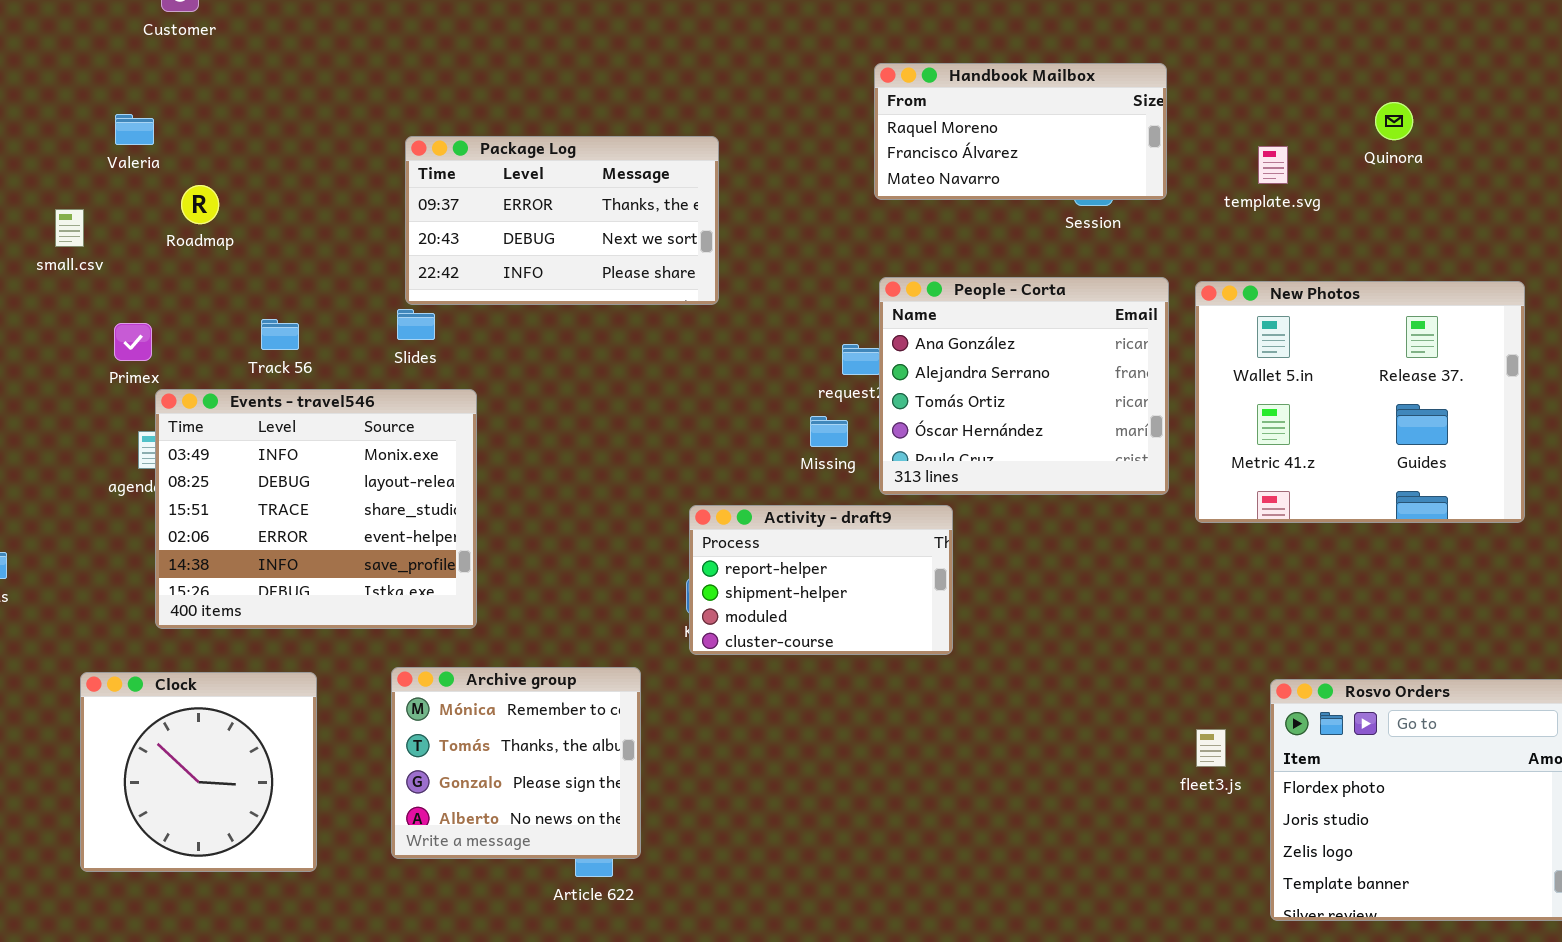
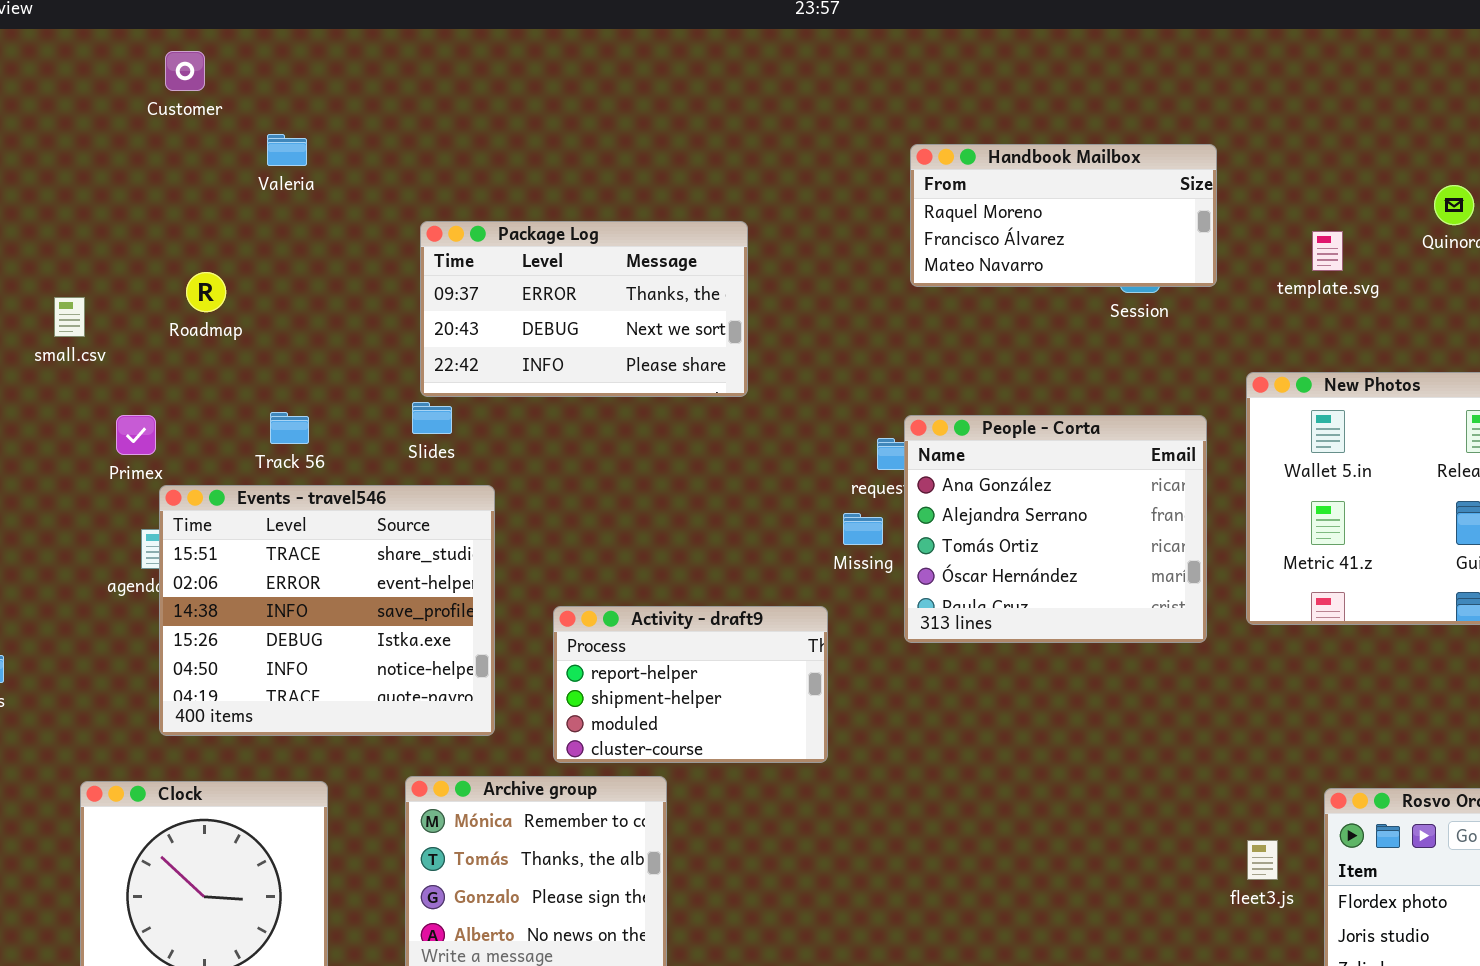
Valeria: [115,114,154,145] -> [267,134,307,166], moved
People - Corta: [879,277,1169,495] -> [904,415,1207,643], moved
Events - travel546: [155,389,477,629] -> [159,485,495,736], scrolled down 2 rows
Activity - draft9: [689,505,953,655] -> [553,606,828,763], moved

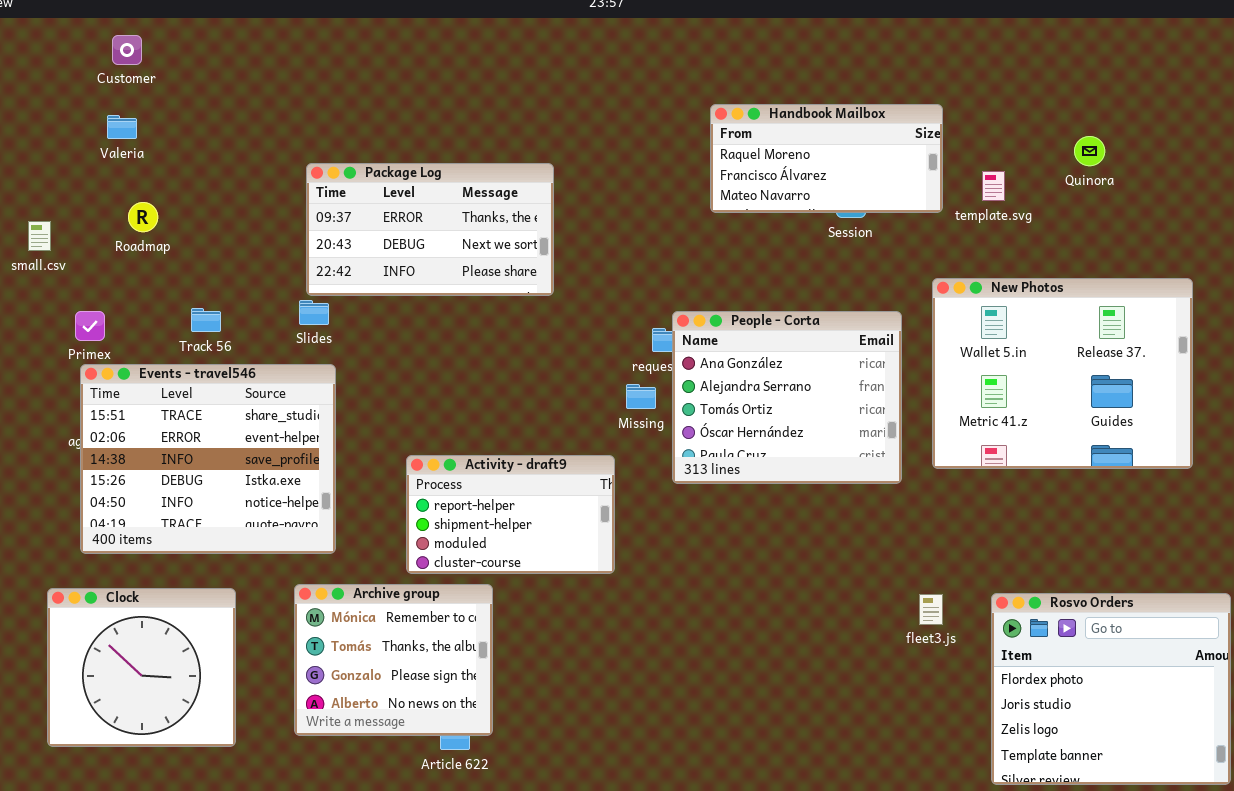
Valeria: [267,134,307,166] -> [107,115,137,139], moved
Handbook Mailbox: [910,144,1217,287] -> [710,104,943,213], moved
Events - travel546: [159,485,495,736] -> [80,364,336,554], moved
fleet3.js: [1247,840,1278,880] -> [919,594,943,625], moved

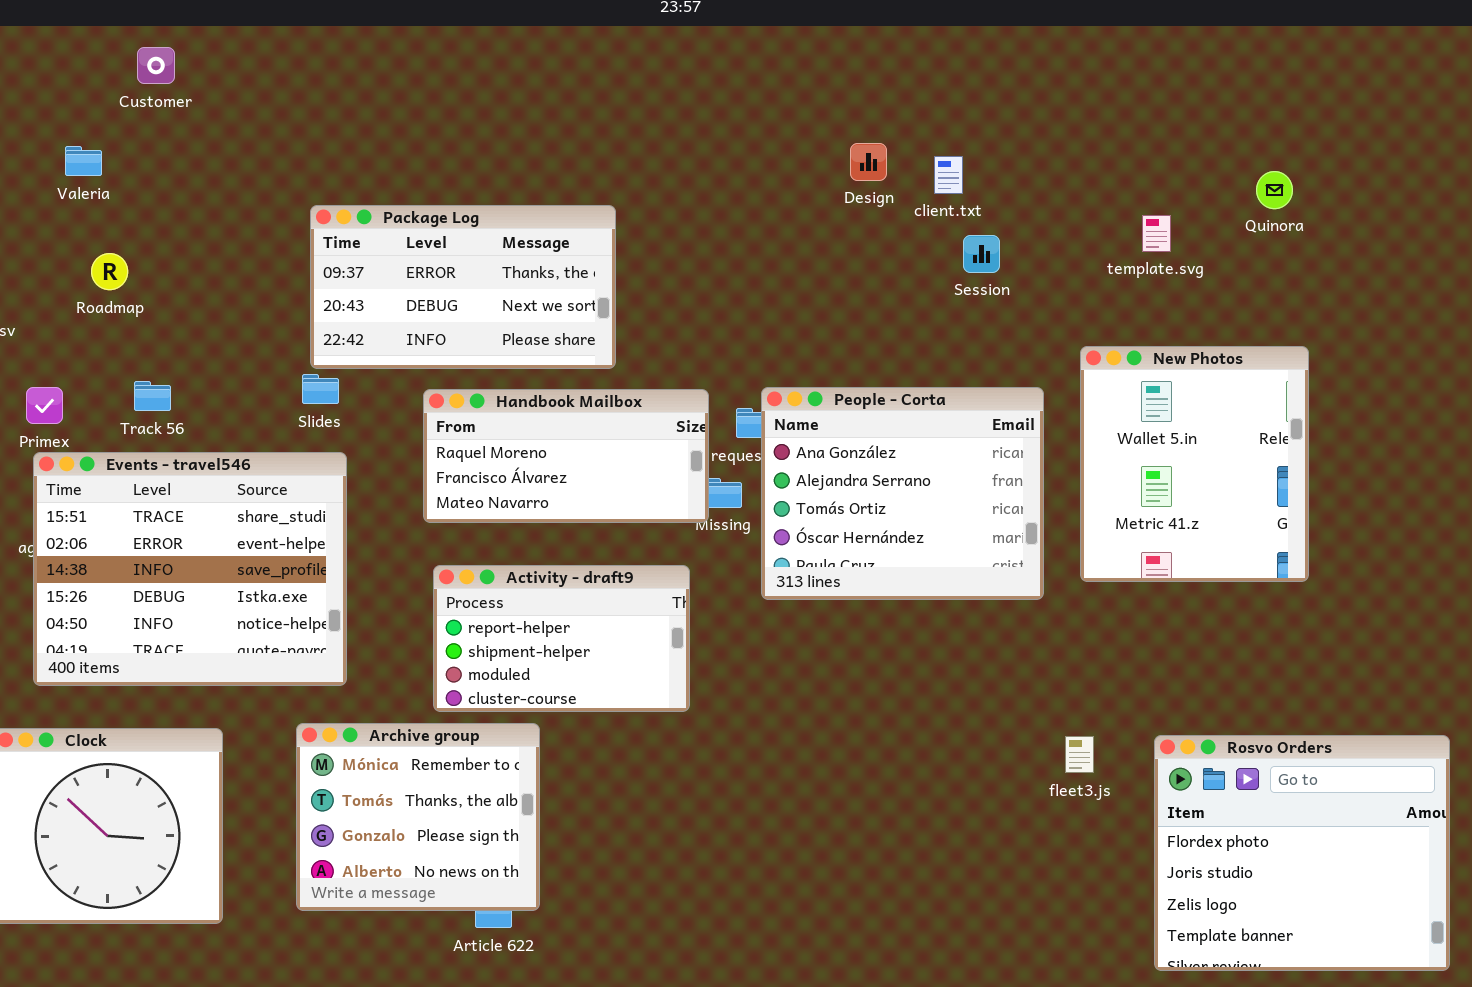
Customer: [112,35,142,65] -> [137,47,175,84], moved
Handbook Mailbox: [710,104,943,213] -> [423,389,709,523], moved
New Photos: [932,278,1193,469] -> [1080,346,1309,582], resized
Track 56: [191,308,221,332] -> [134,381,171,411], moved

